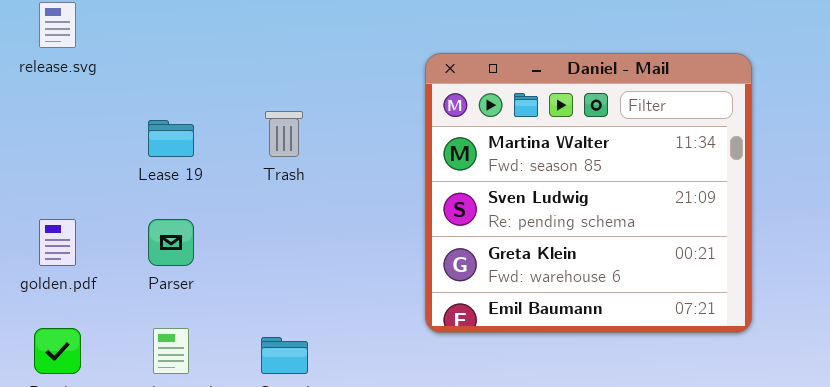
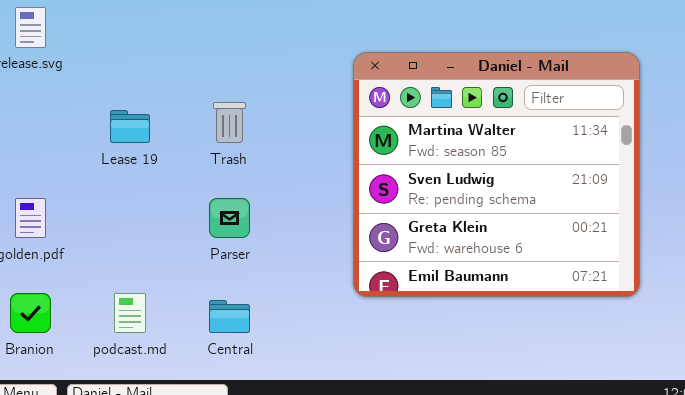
Parser: [148,219,194,266] -> [209,198,250,238], moved

